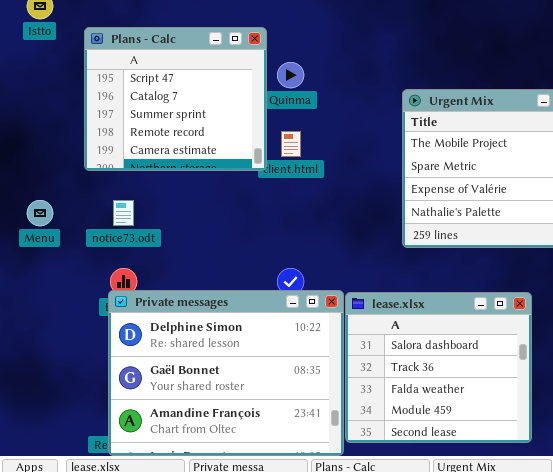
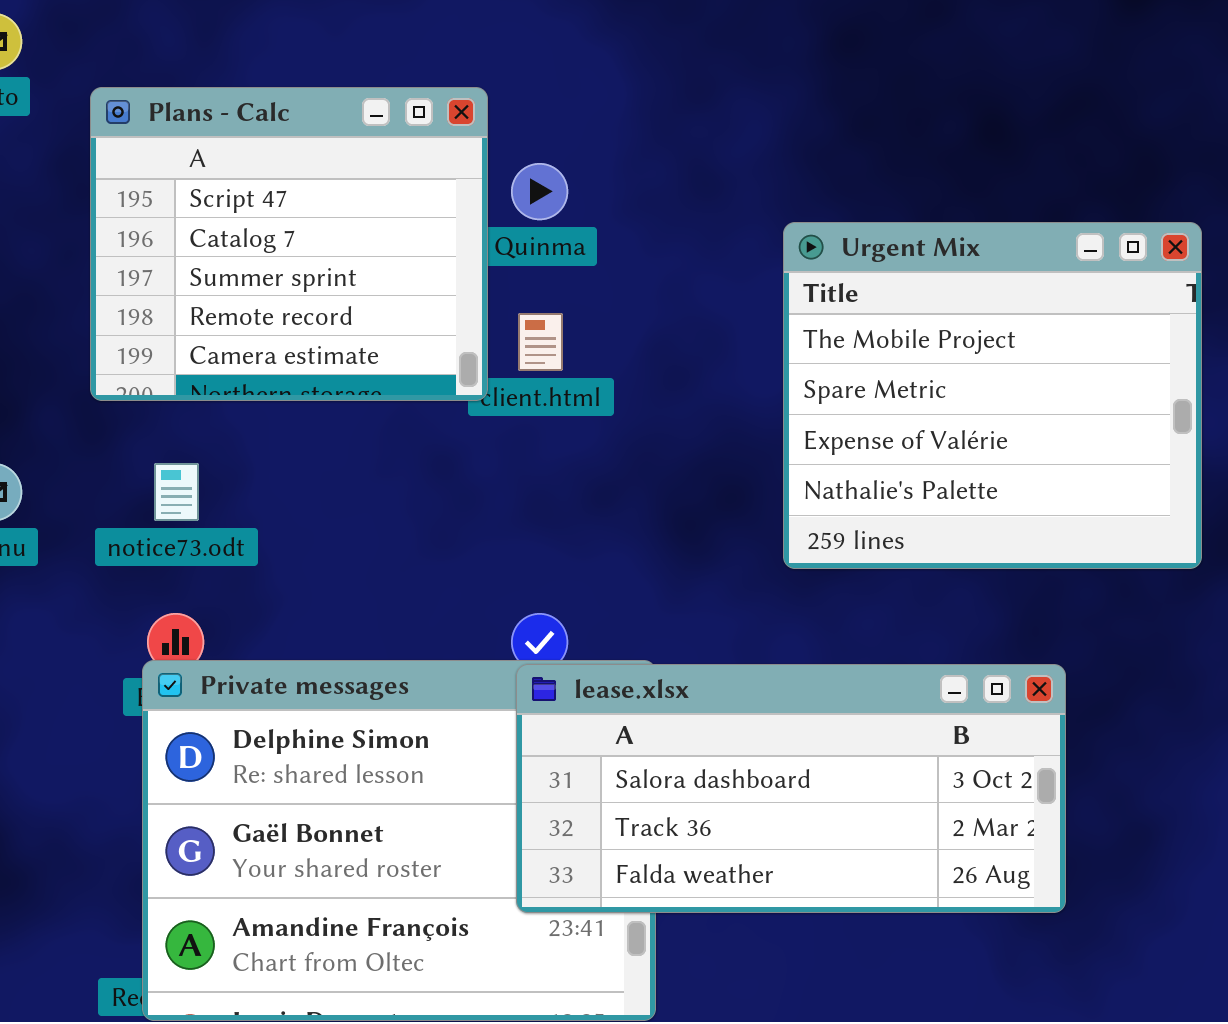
lease.xlsx: [345,292,532,443] -> [516,664,1066,913], resized

